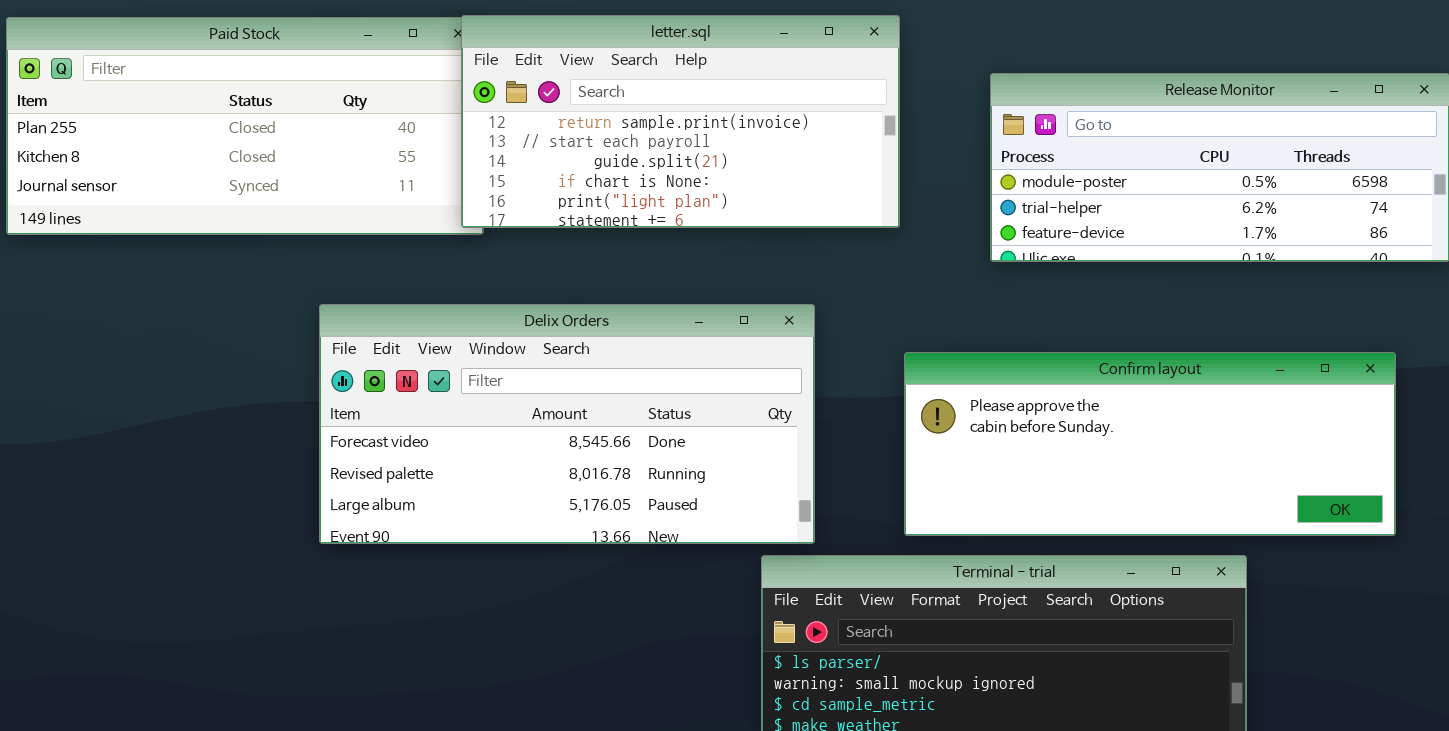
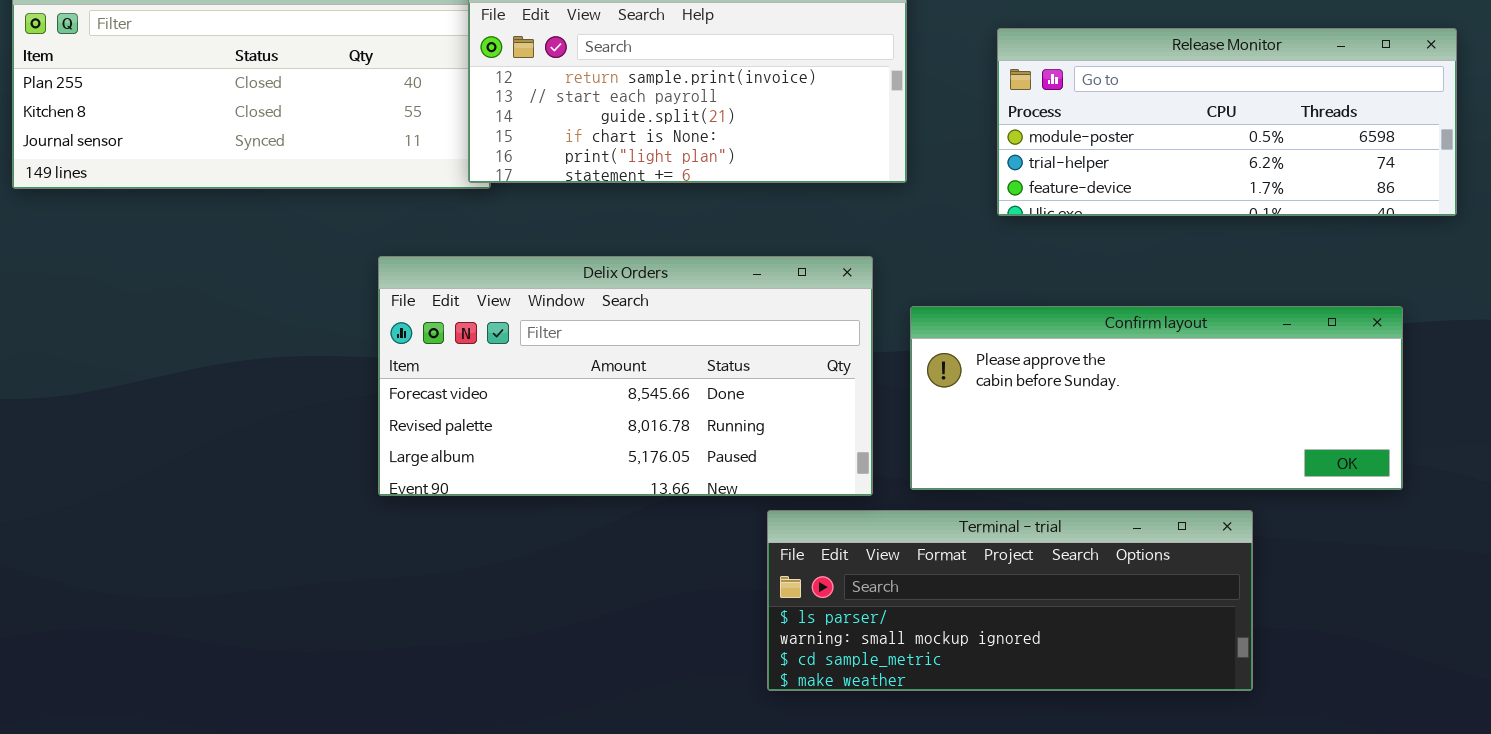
Delix Orders: [319,304,815,544] -> [378,256,873,496], moved

